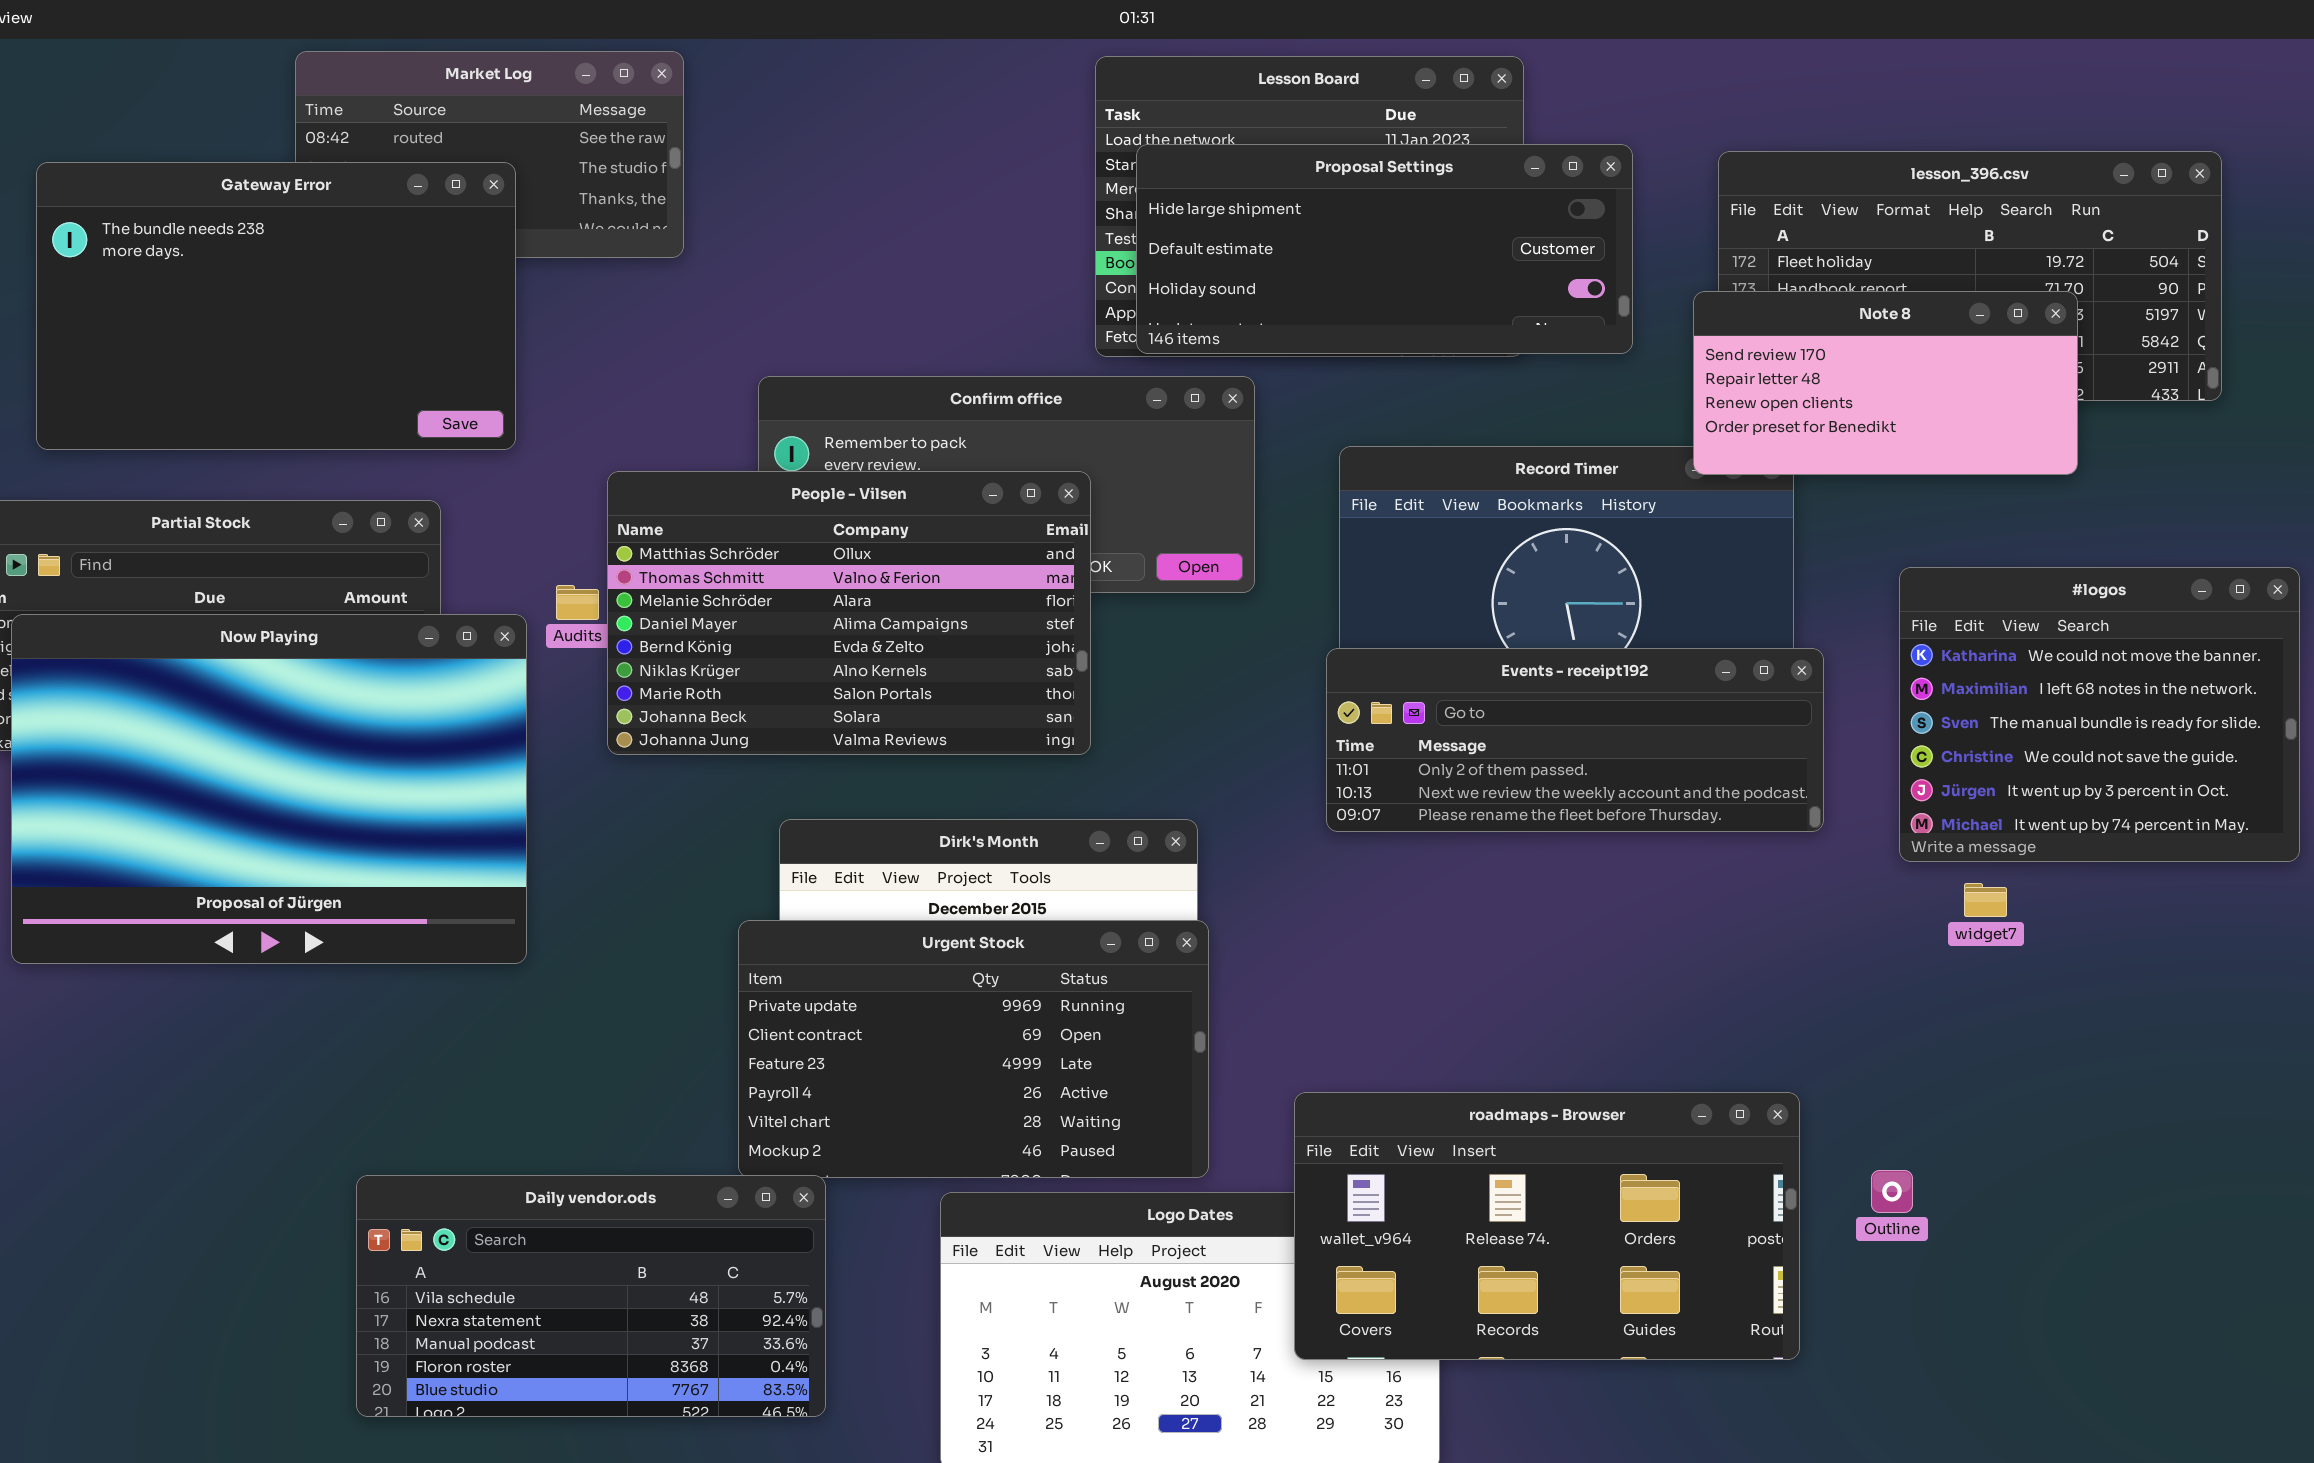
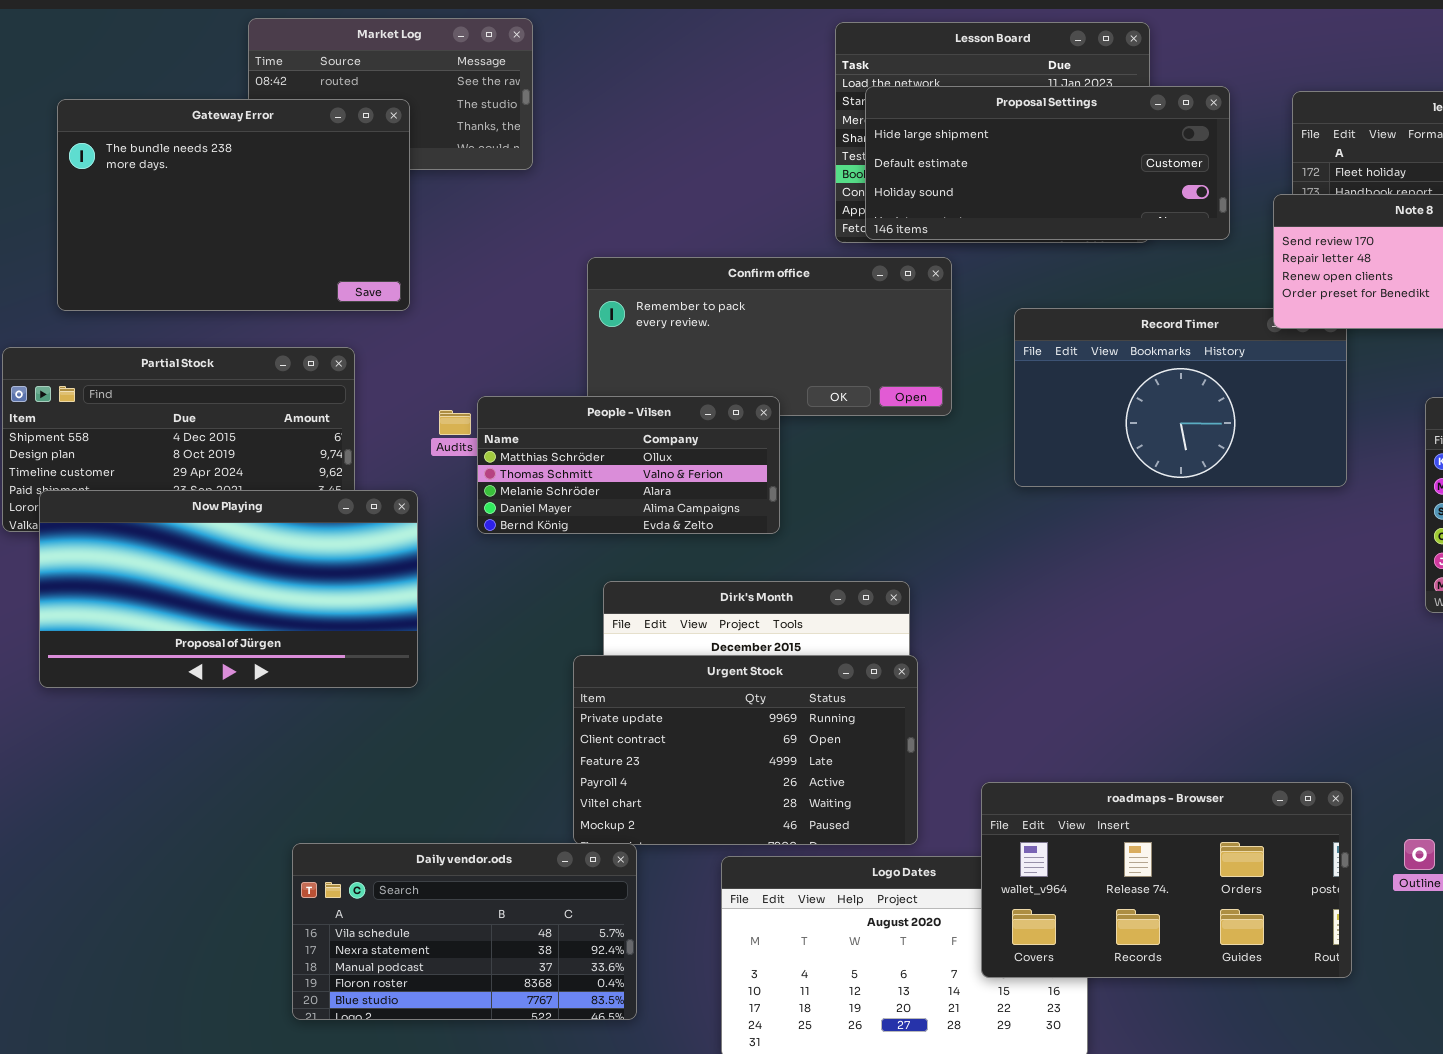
People - Vilsen: [607,471,1091,755] -> [477,396,780,534], resized
Now Playing: [11,614,527,964] -> [39,490,418,688], resized
Events - receipt192: [1326,648,1824,832] -> none, closed

